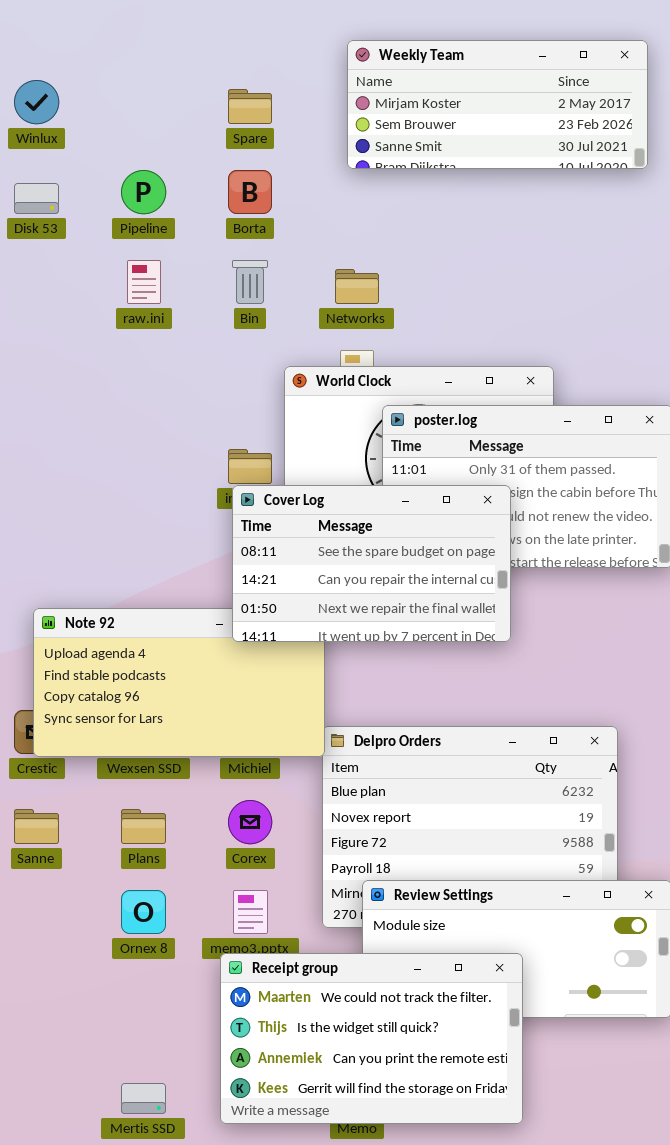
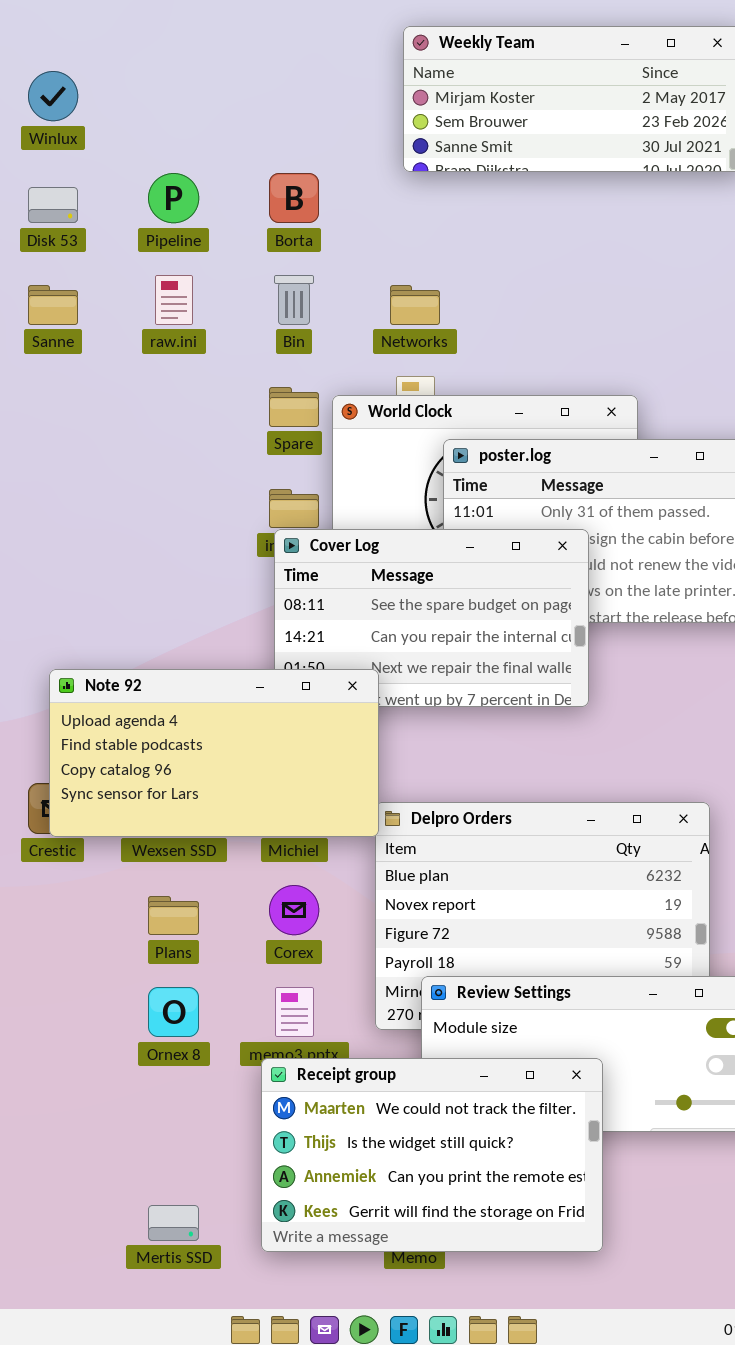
Spare: [228,89,272,124] -> [269,387,319,427], moved
Note 92: [33,608,325,757] -> [49,669,379,837], raised
Sanne: [14,809,59,844] -> [28,285,78,325], moved

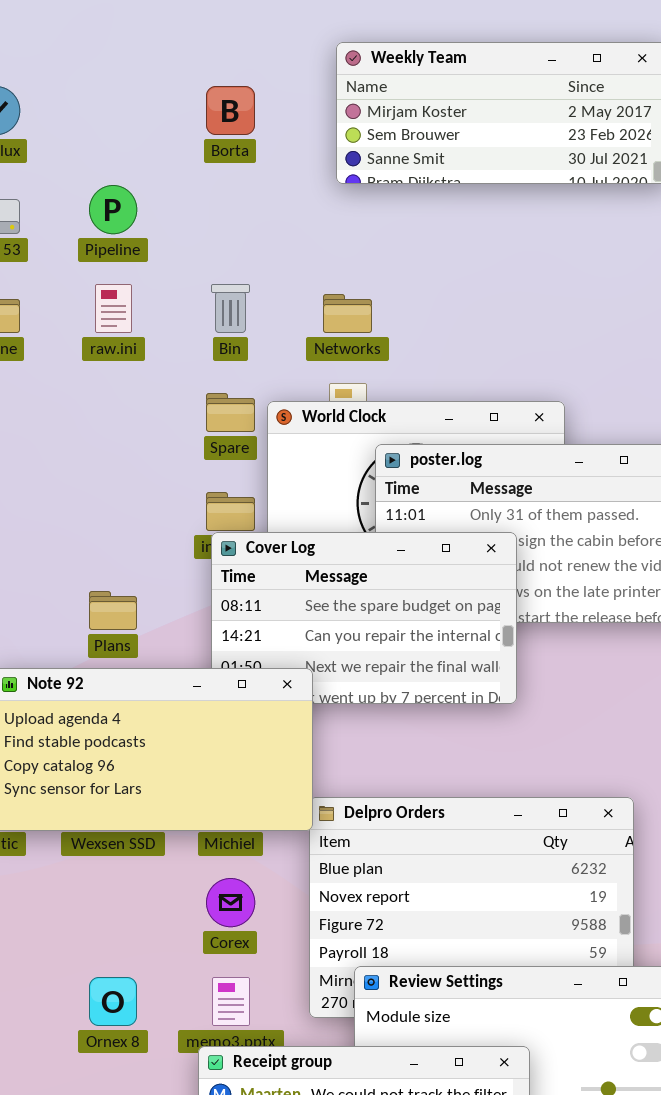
Borta: [269,173,319,223] -> [206,86,255,135], moved
Plans: [148,896,199,935] -> [89,591,137,630], moved

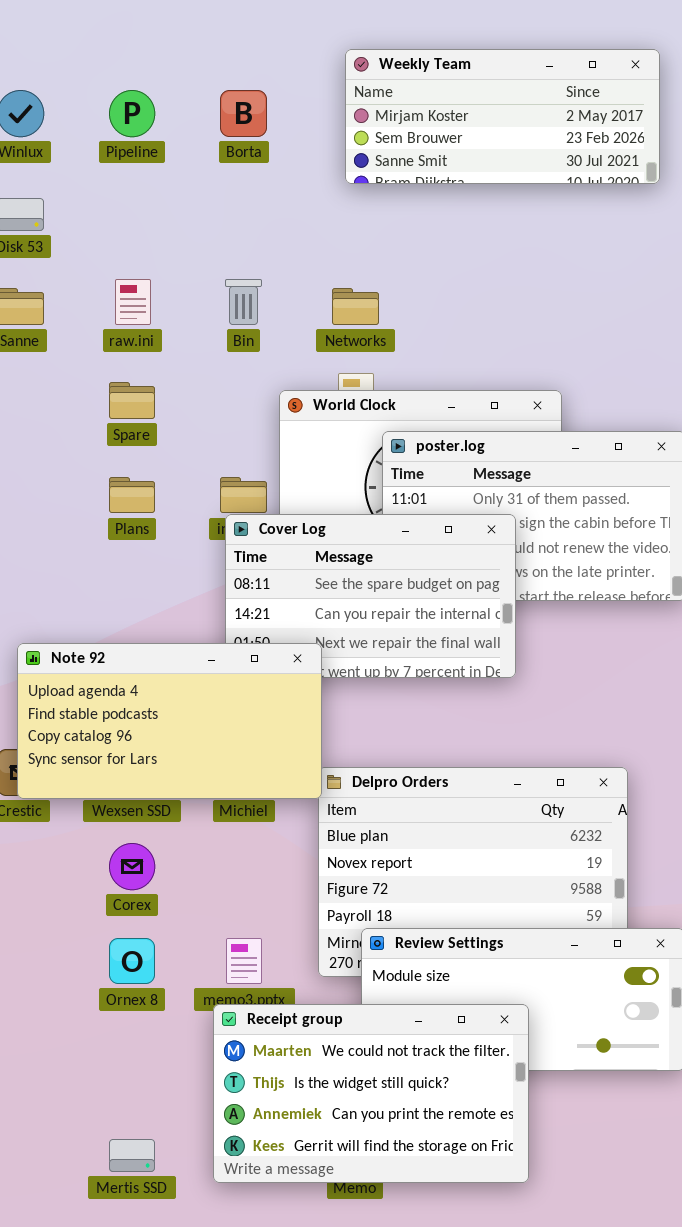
Pipeline: [89,185,137,234] -> [109,90,155,137], moved
Spare: [206,393,255,432] -> [109,382,155,419], moved
Plans: [89,591,137,630] -> [109,477,155,513], moved
Corex: [206,878,255,927] -> [109,843,155,890], moved

